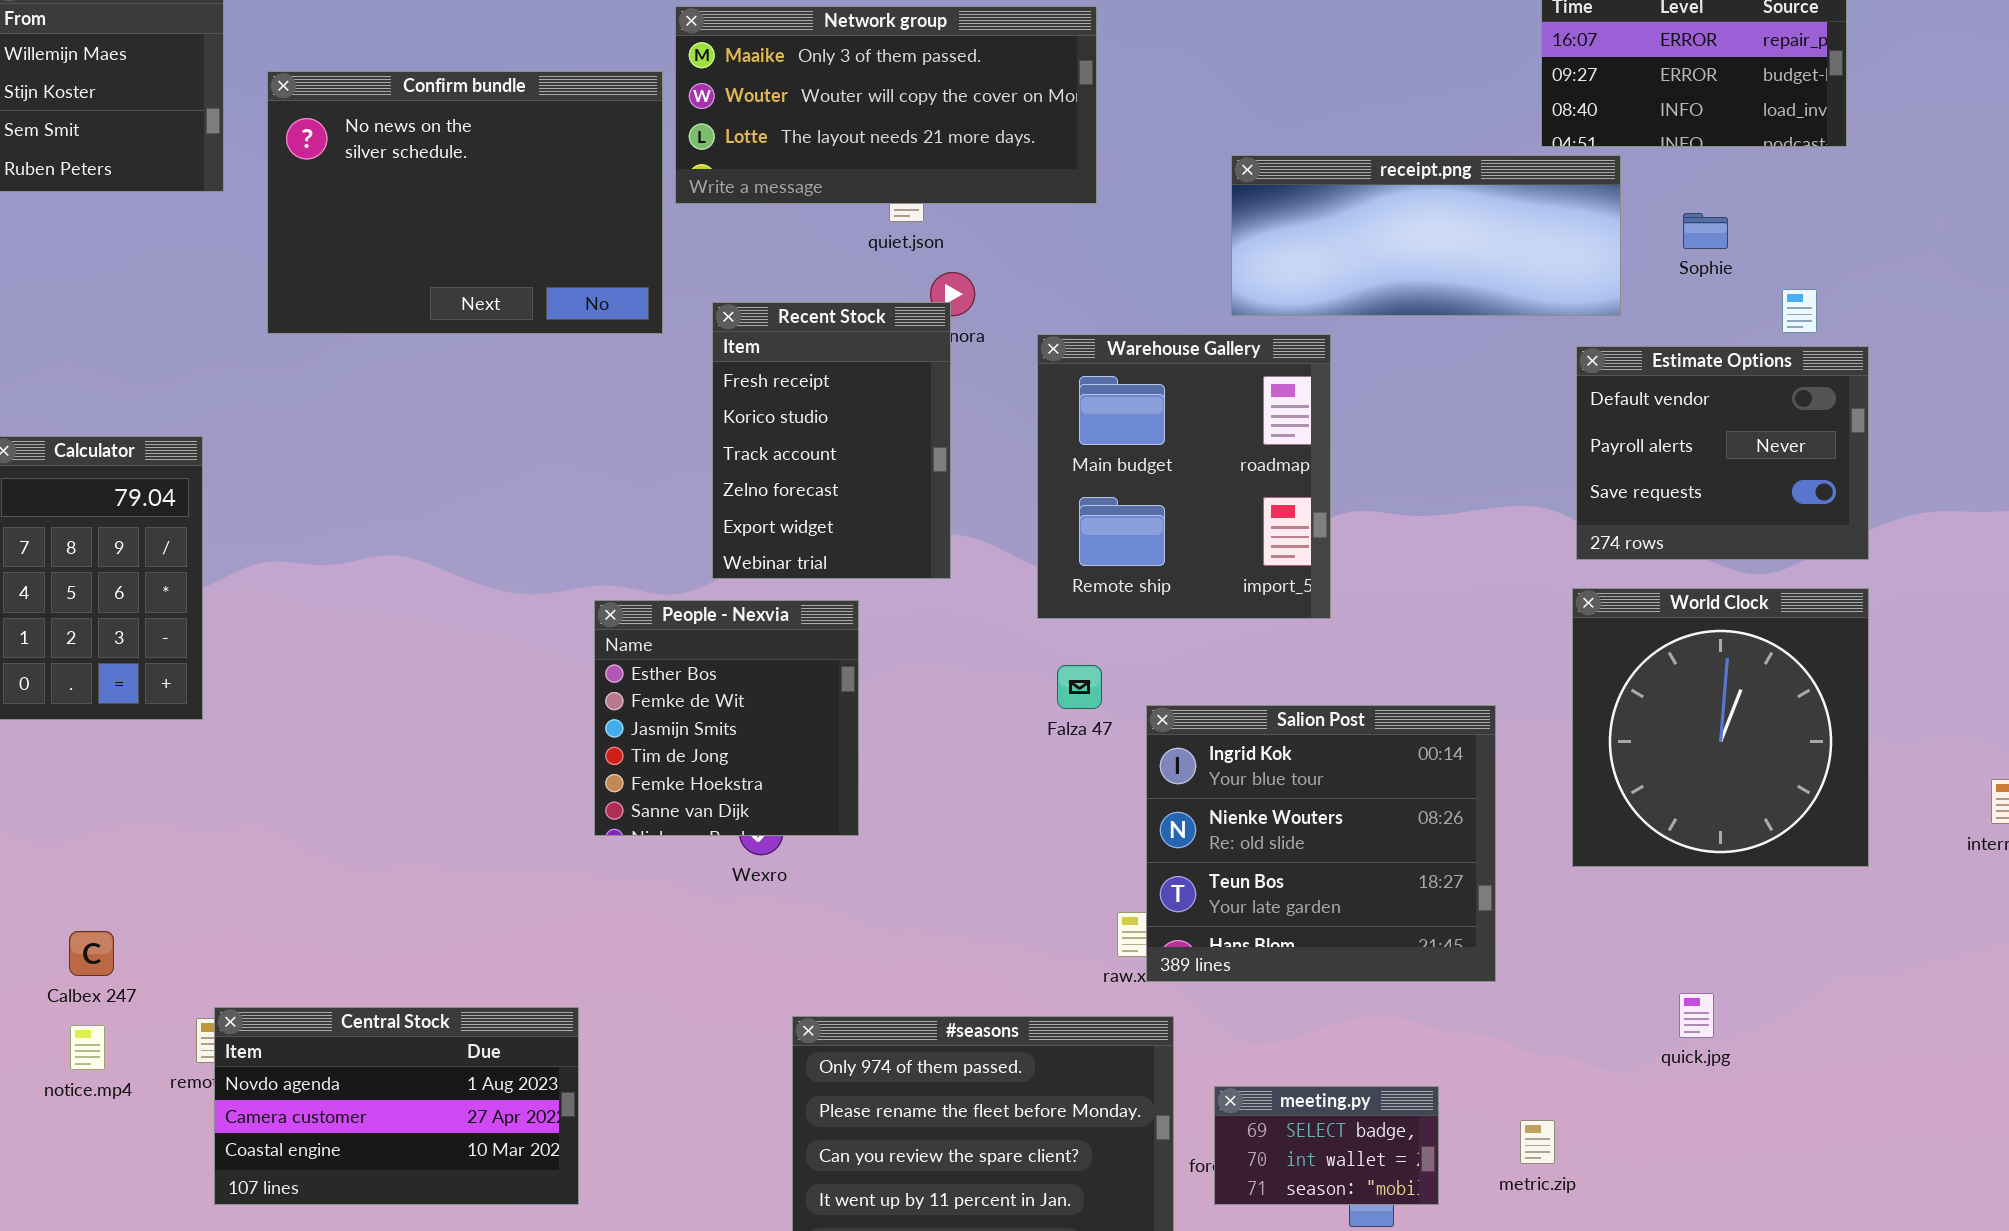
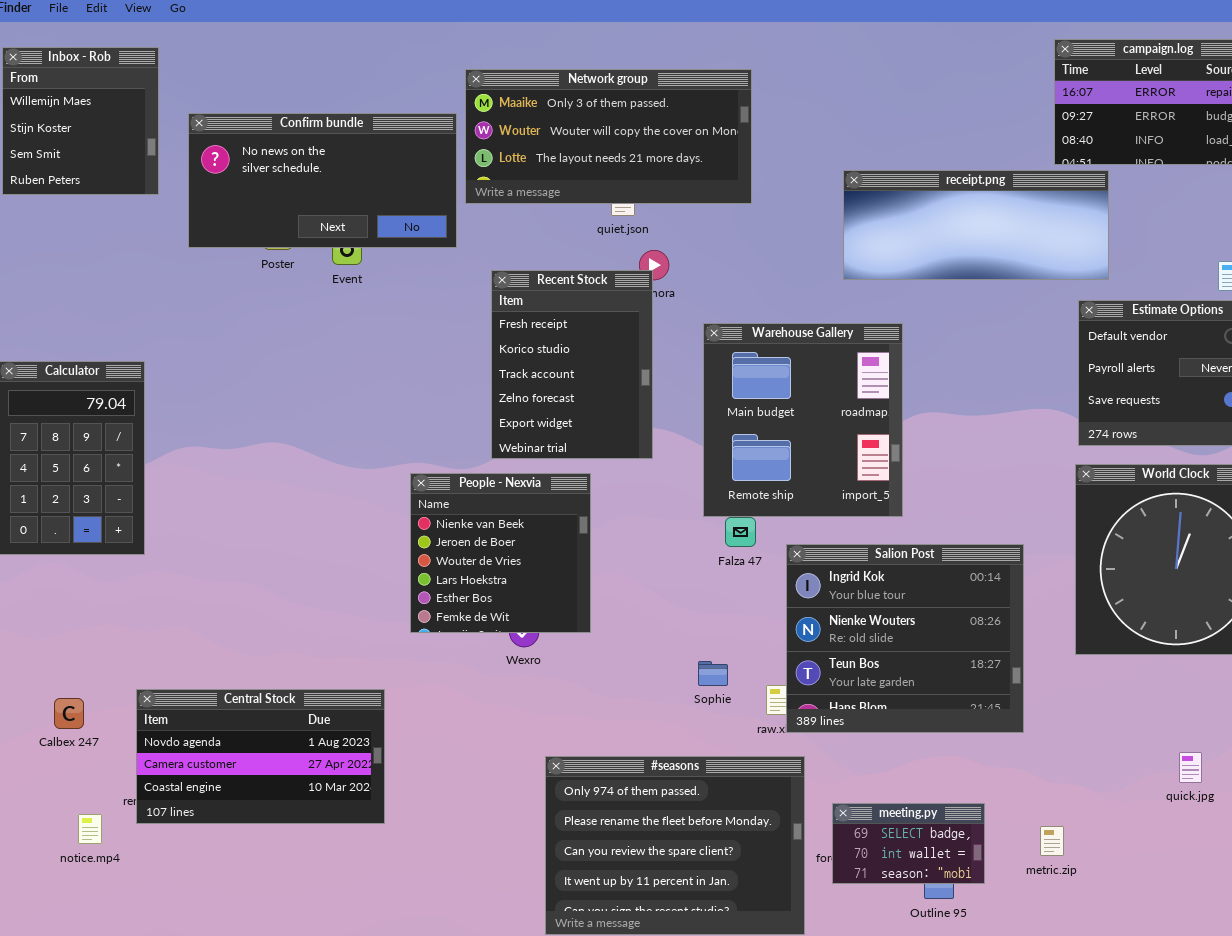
Confirm bundle: [267,71,663,334] -> [188,113,457,248], resized
Sophie: [1683,213,1728,249] -> [698,661,728,686], moved
Warehouse Gallery: [1037,334,1331,619] -> [703,323,903,517], moved
People - Nexvia: [594,600,859,836] -> [410,473,591,633], scrolled up 4 rows
quick.jpg: [1679,993,1714,1038] -> [1179,752,1202,783], moved
Central Stock: [214,1007,579,1205] -> [136,689,385,824], moved
notice.mp4: [70,1025,105,1070] -> [78,814,102,844], moved

